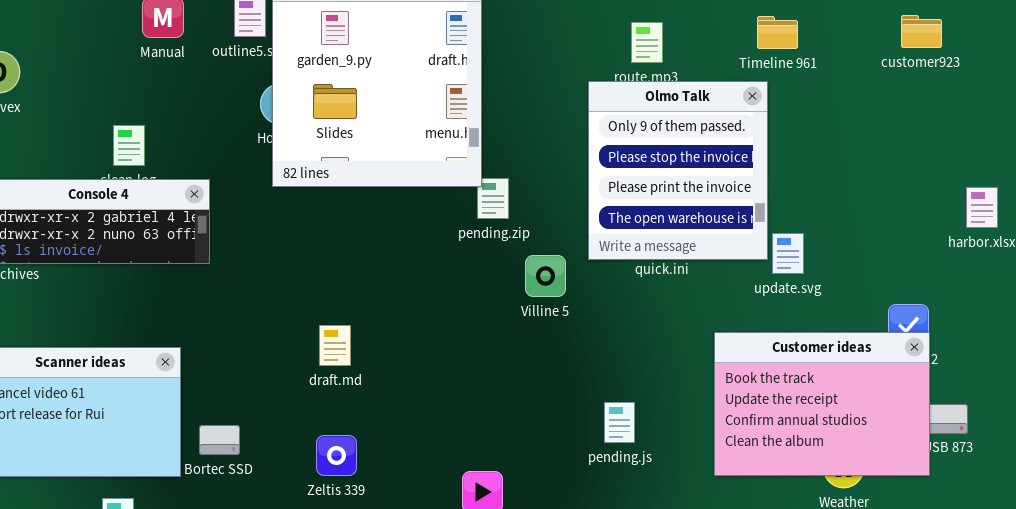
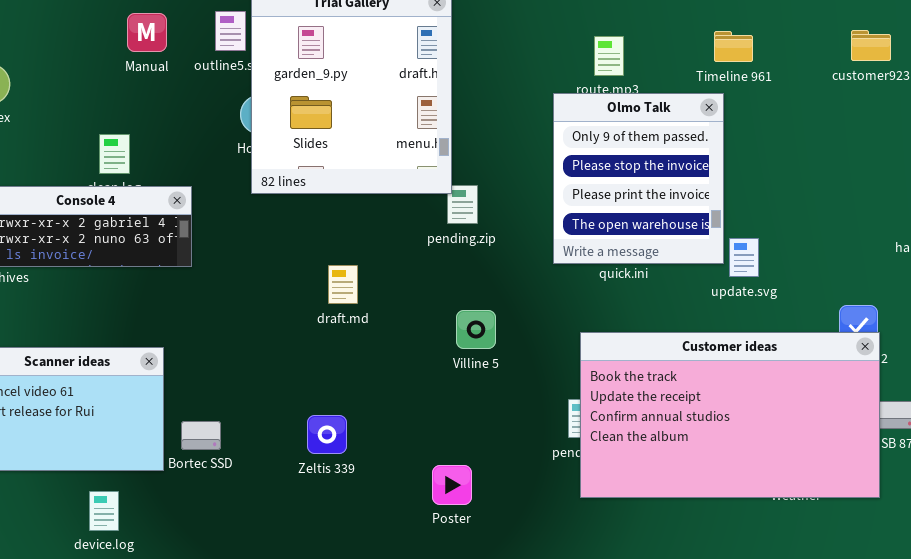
Villine 5: [525,255,566,297] -> [456,310,496,349], moved
draft.md: [319,325,351,366] -> [328,265,358,304], moved
Customer ideas: [714,332,930,476] -> [580,332,880,498], resized
Zeltis 339: [316,435,357,476] -> [307,415,347,454], moved

